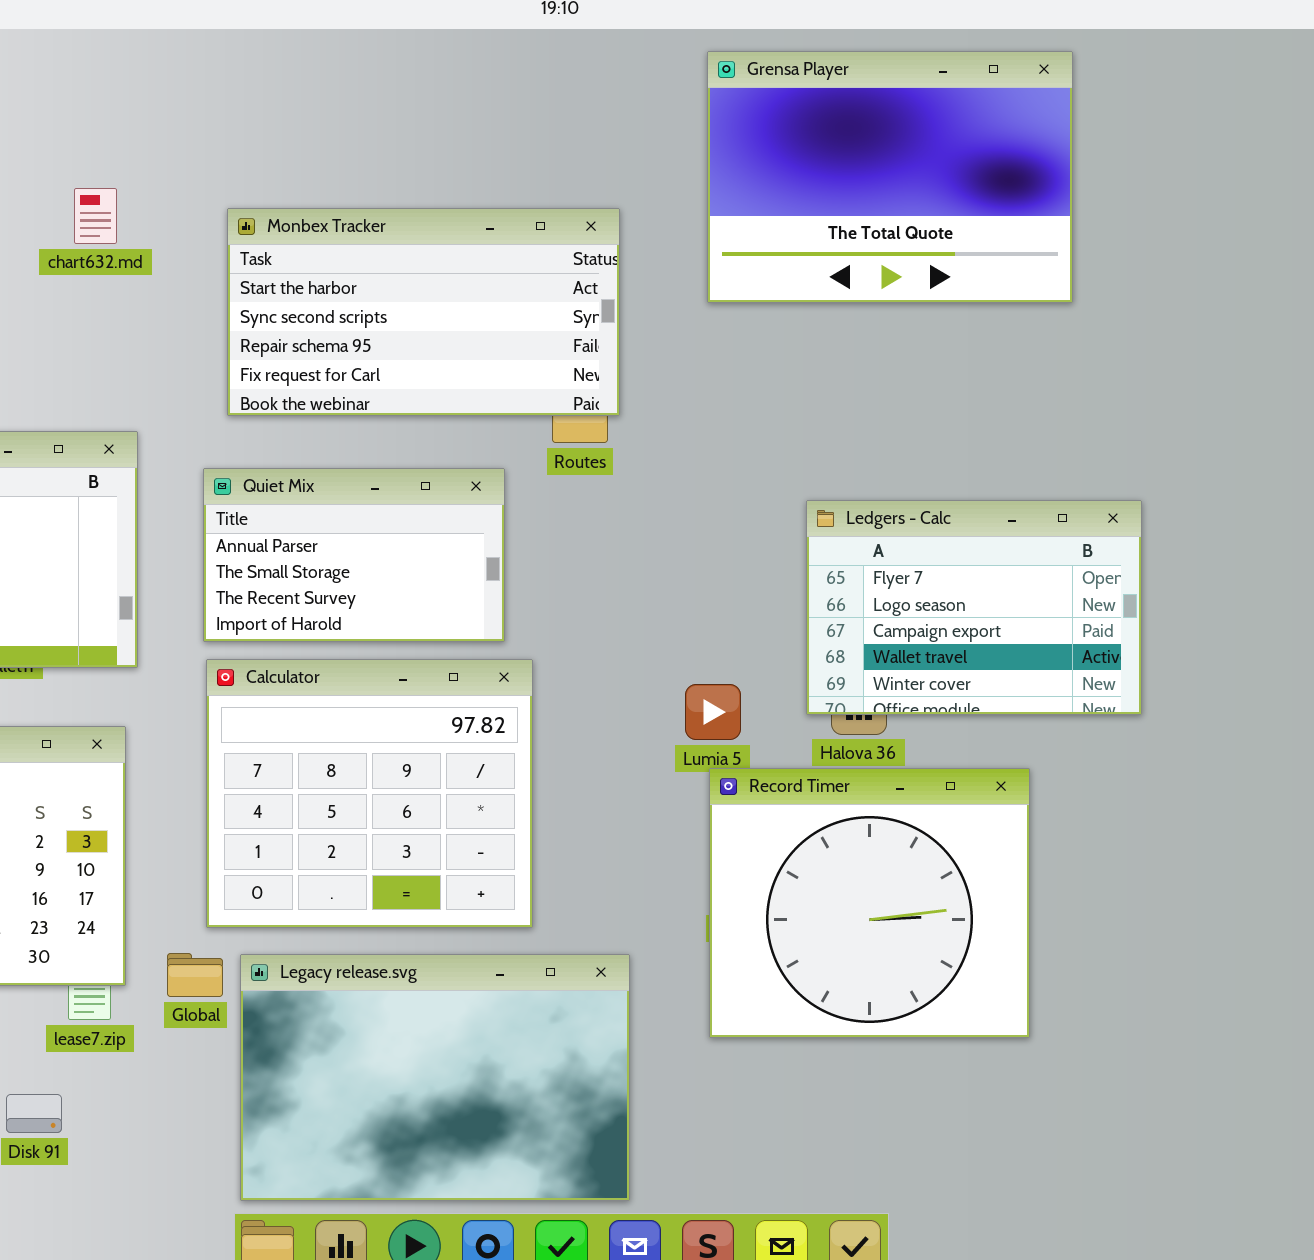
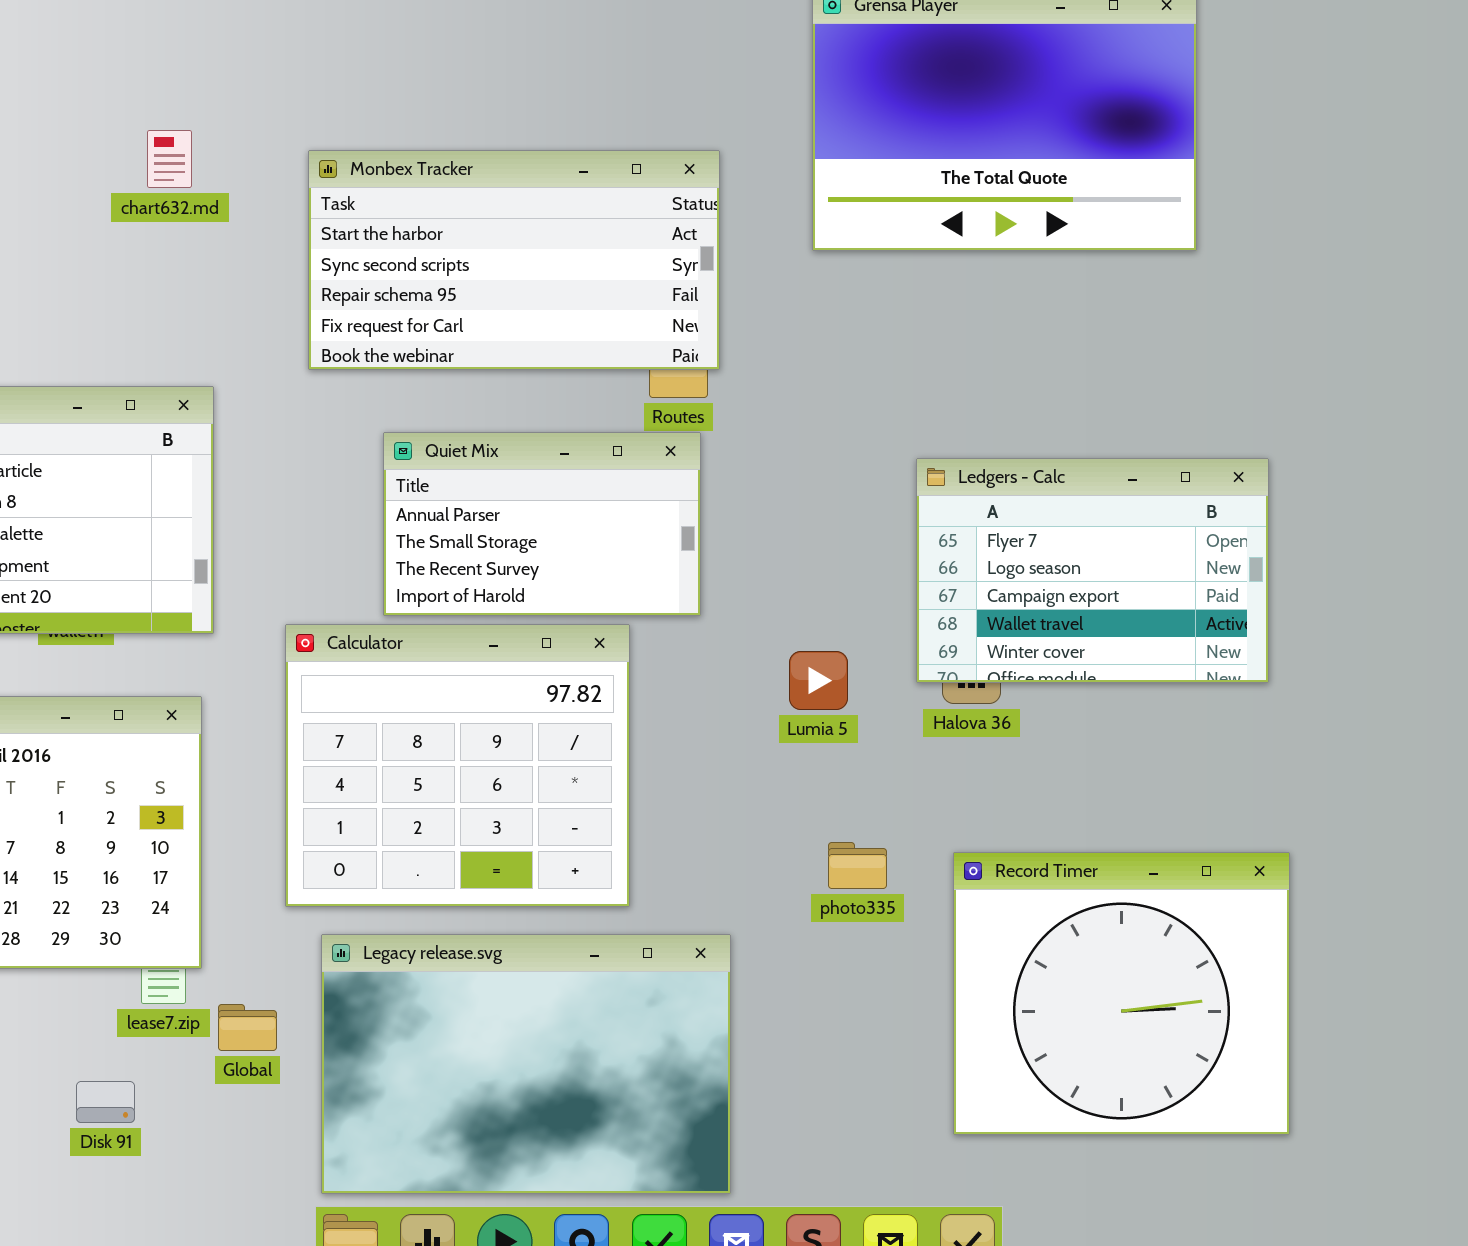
Quiet Mix: [203,468,505,642] -> [383,432,701,616], moved
Record Timer: [709,768,1030,1038] -> [953,852,1290,1135], moved
Global: [167,953,223,997] -> [218,1004,277,1051], moved

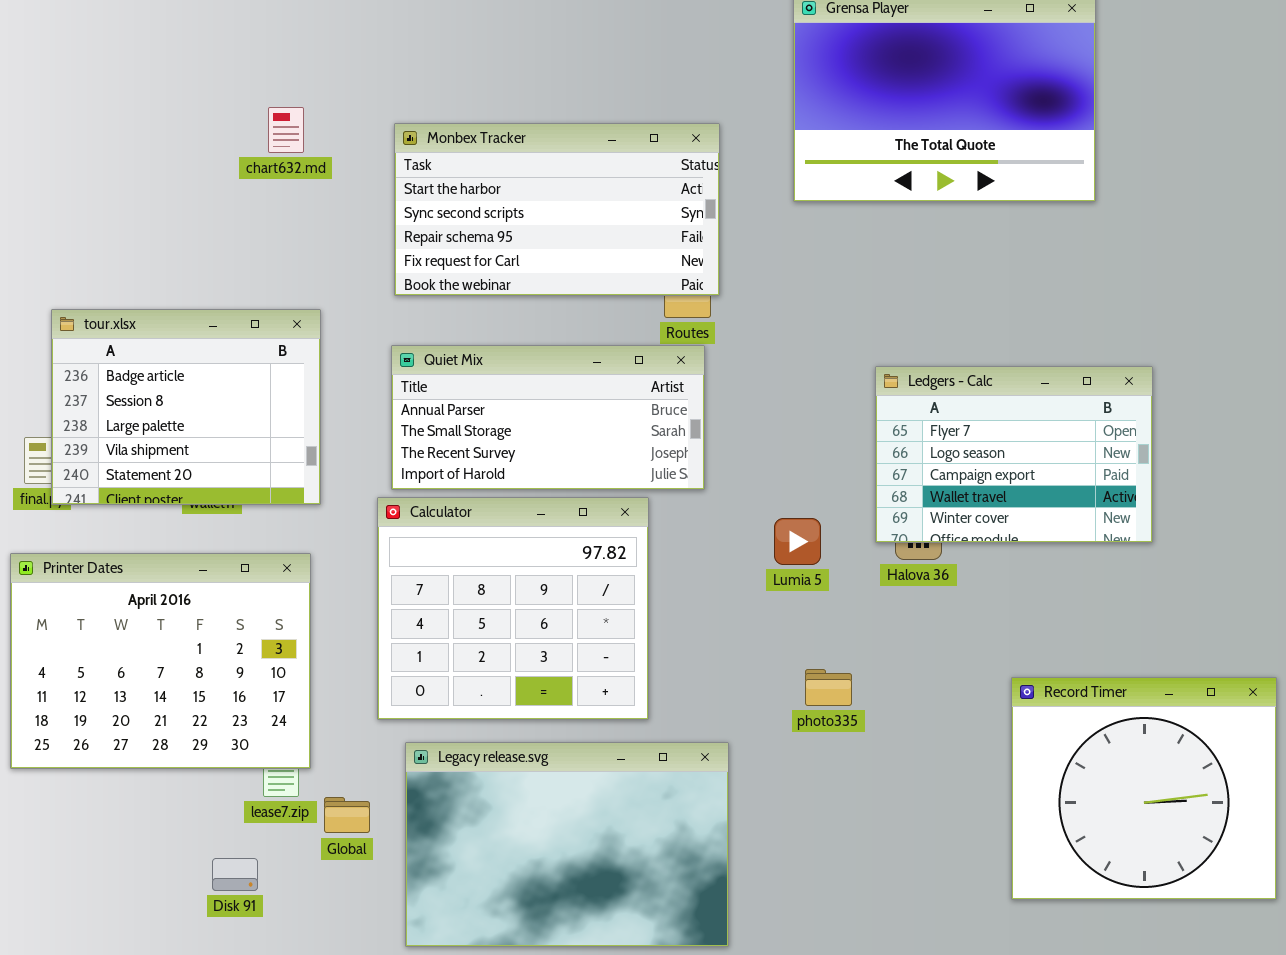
Quiet Mix: [383,432,701,616] -> [391,345,705,490], resized
Record Timer: [953,852,1290,1135] -> [1011,677,1277,900], moved

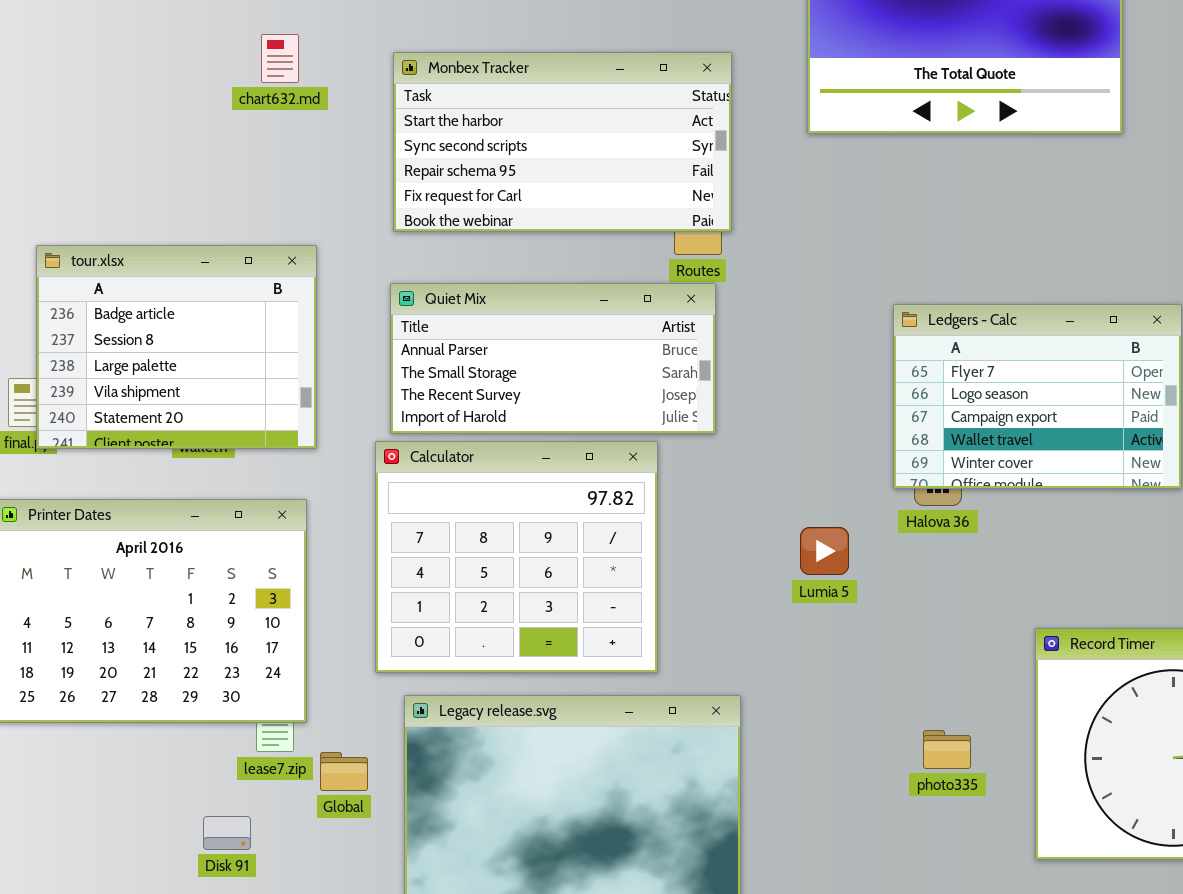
Lumia 5: [774,518,821,565] -> [800,527,849,575], moved
photo335: [805,669,852,706] -> [923,730,971,769], moved

